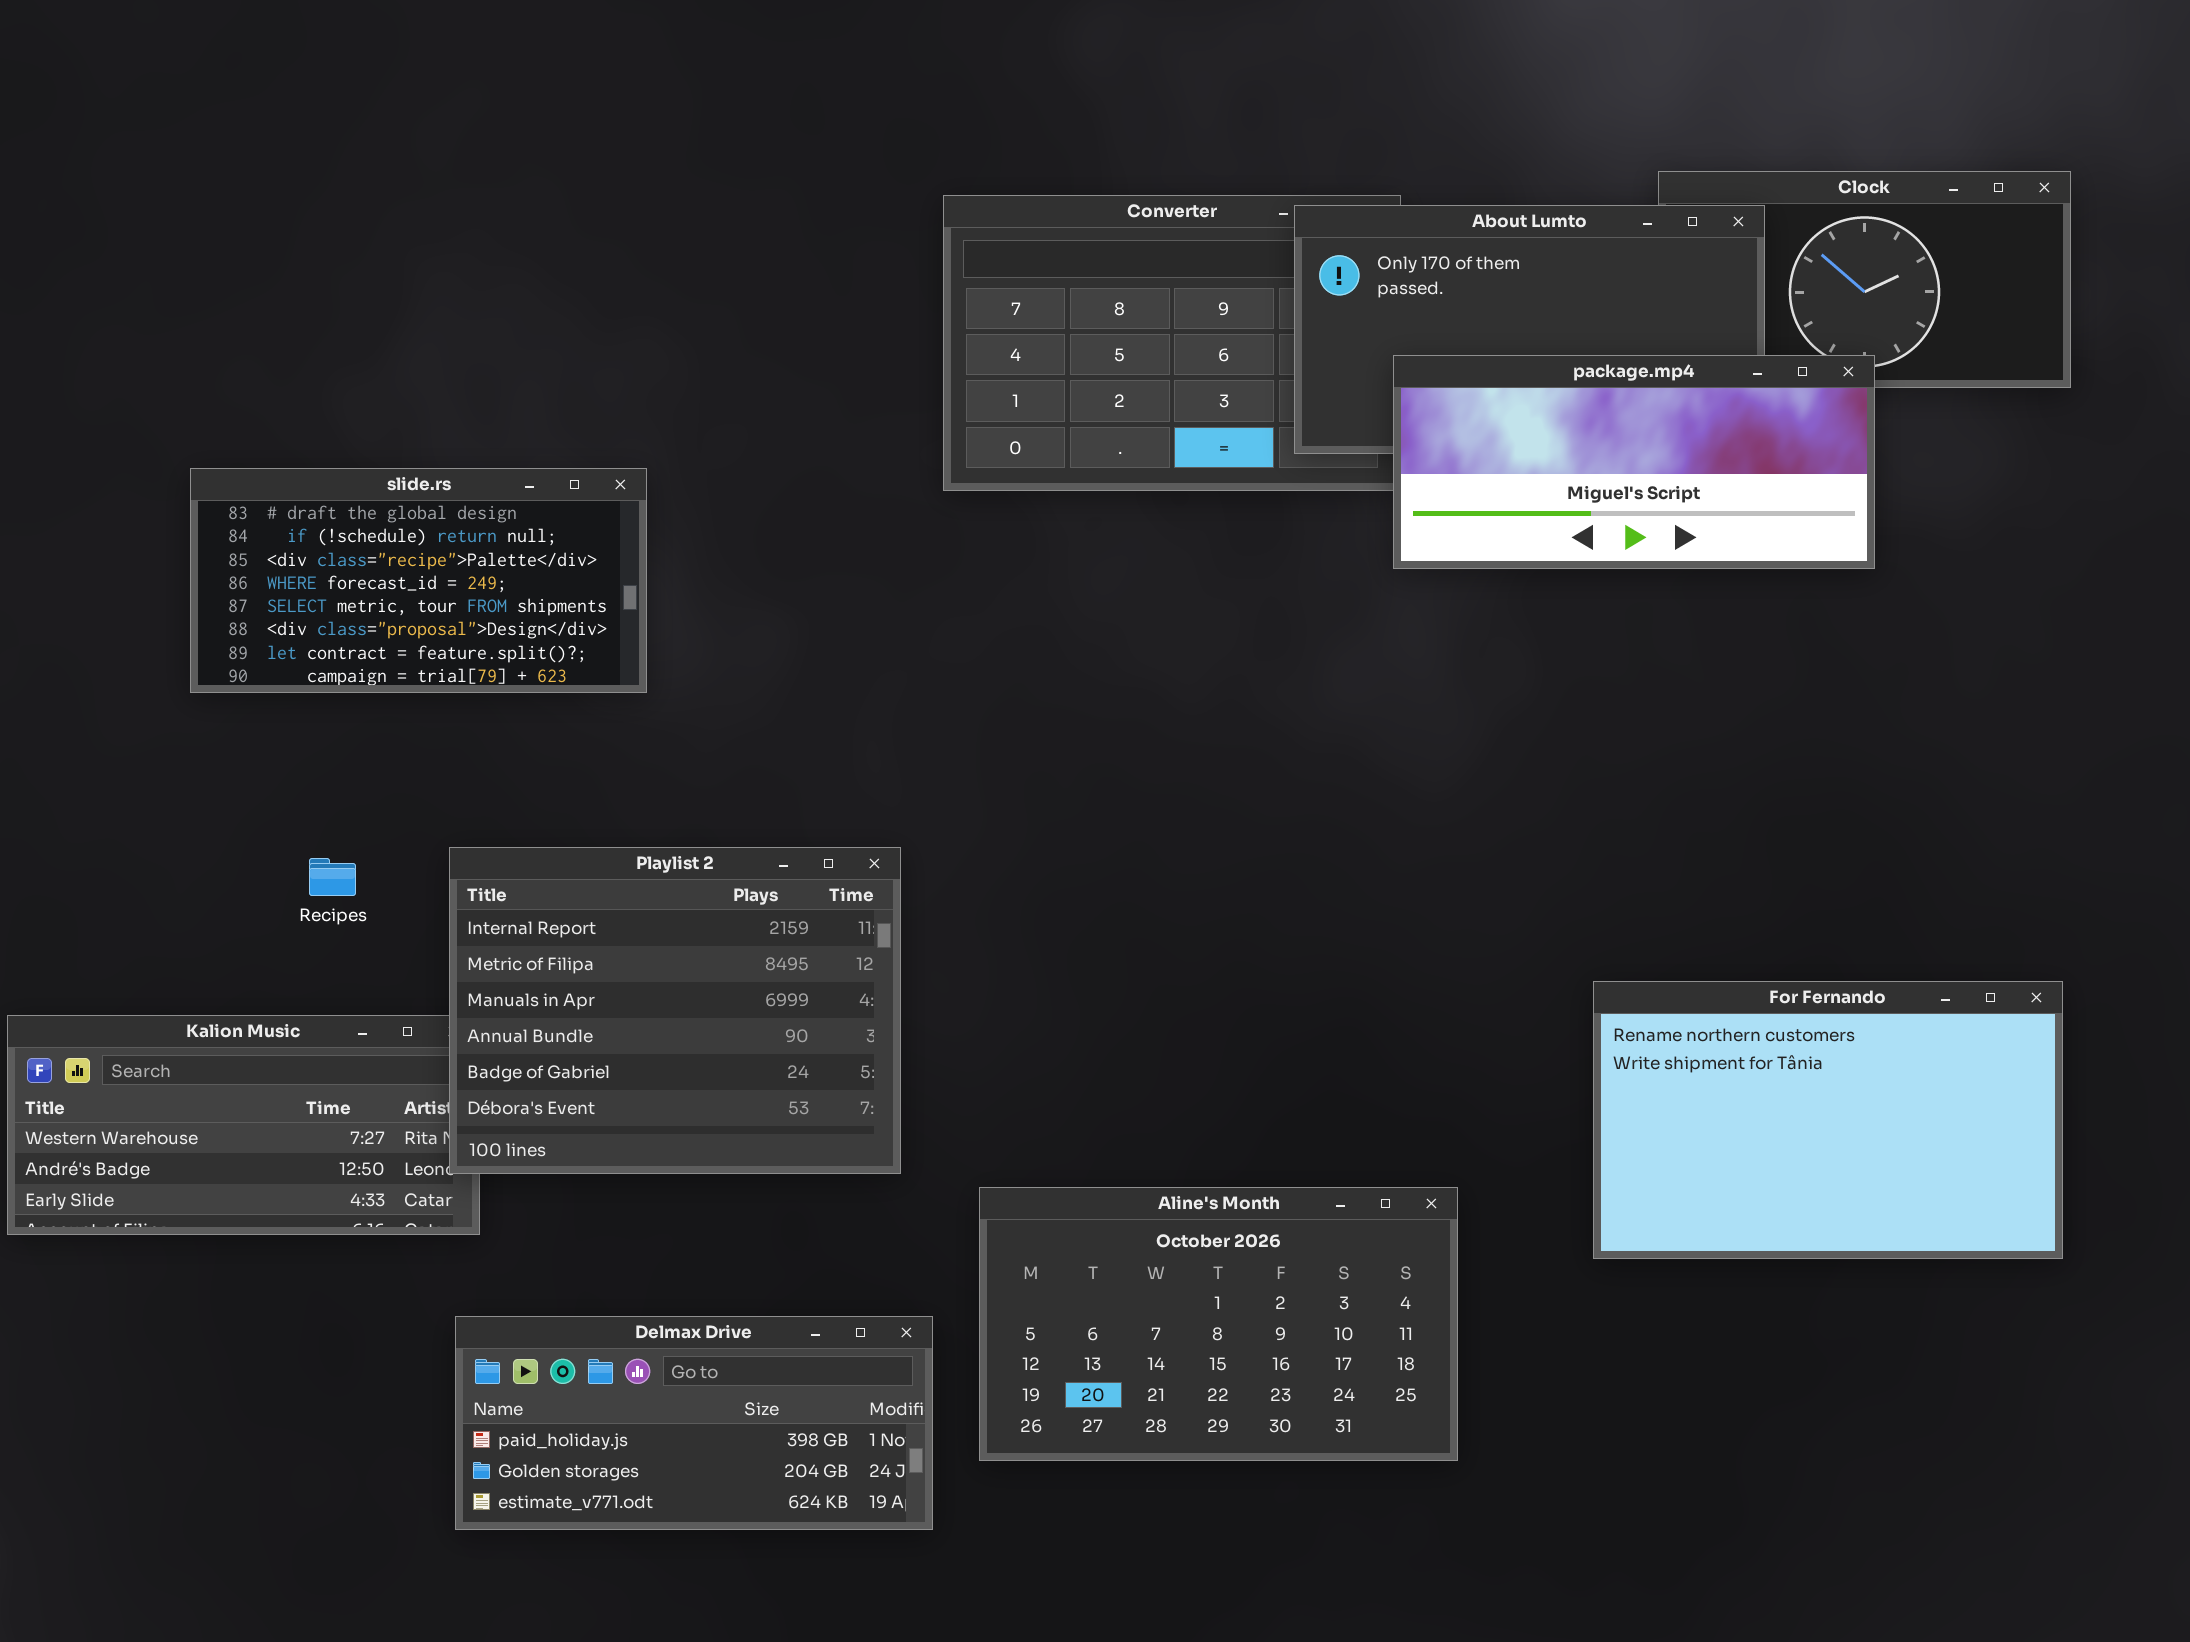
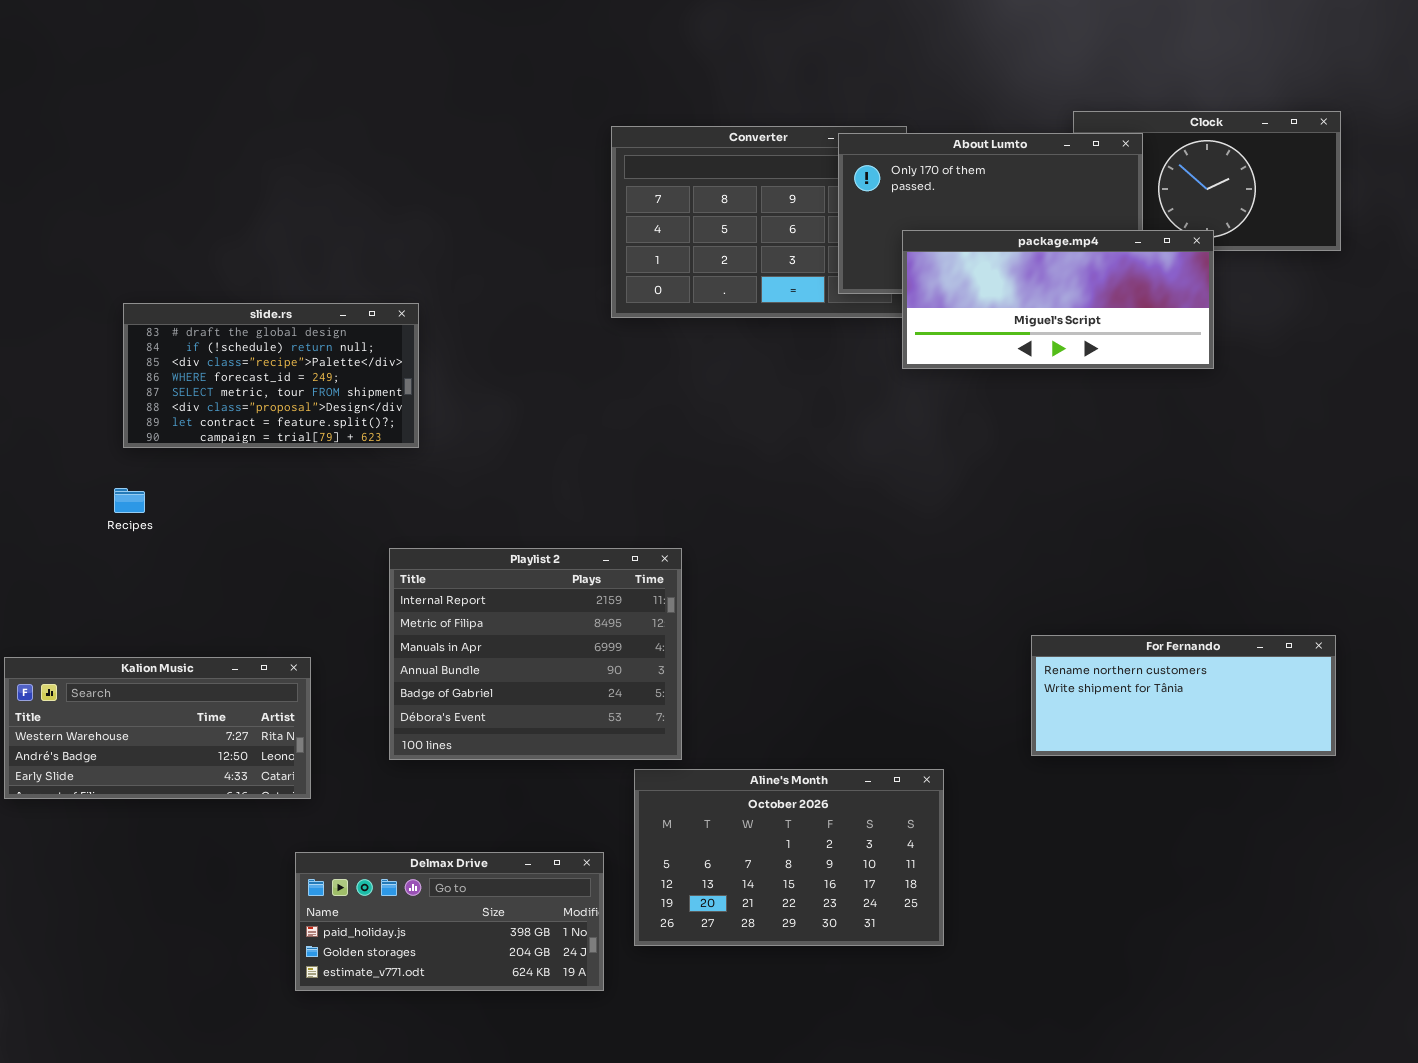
Playlist 2: [449,847,901,1174] -> [389,548,682,760], moved
Recipes: [309,858,356,896] -> [114,488,145,513], moved
For Fernando: [1593,981,2063,1259] -> [1031,635,1336,756], resized

